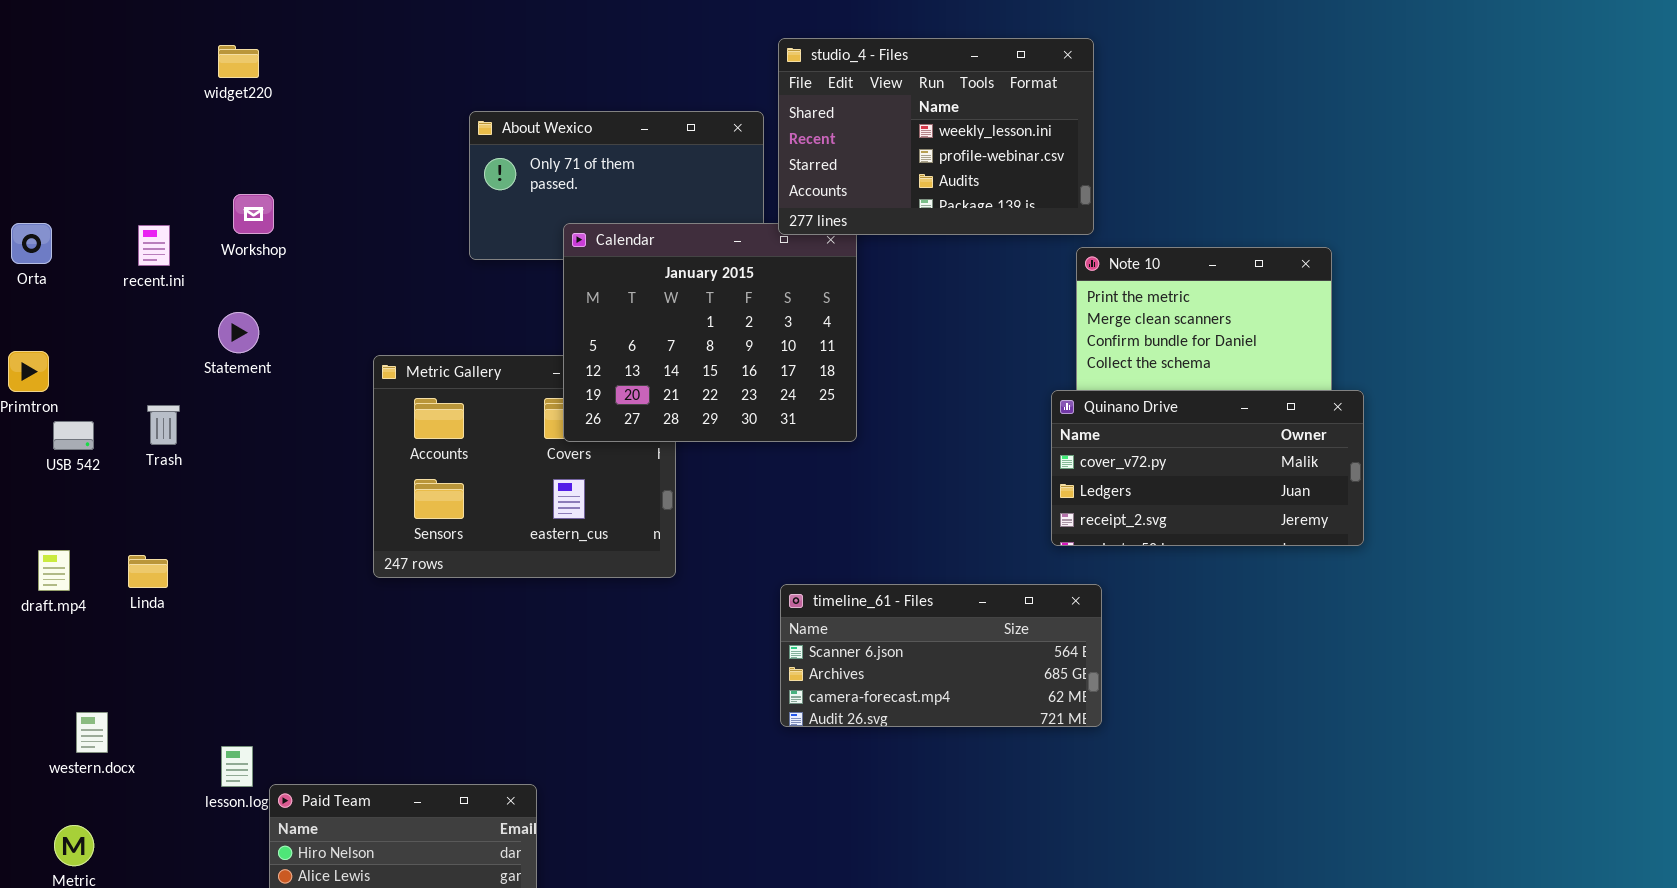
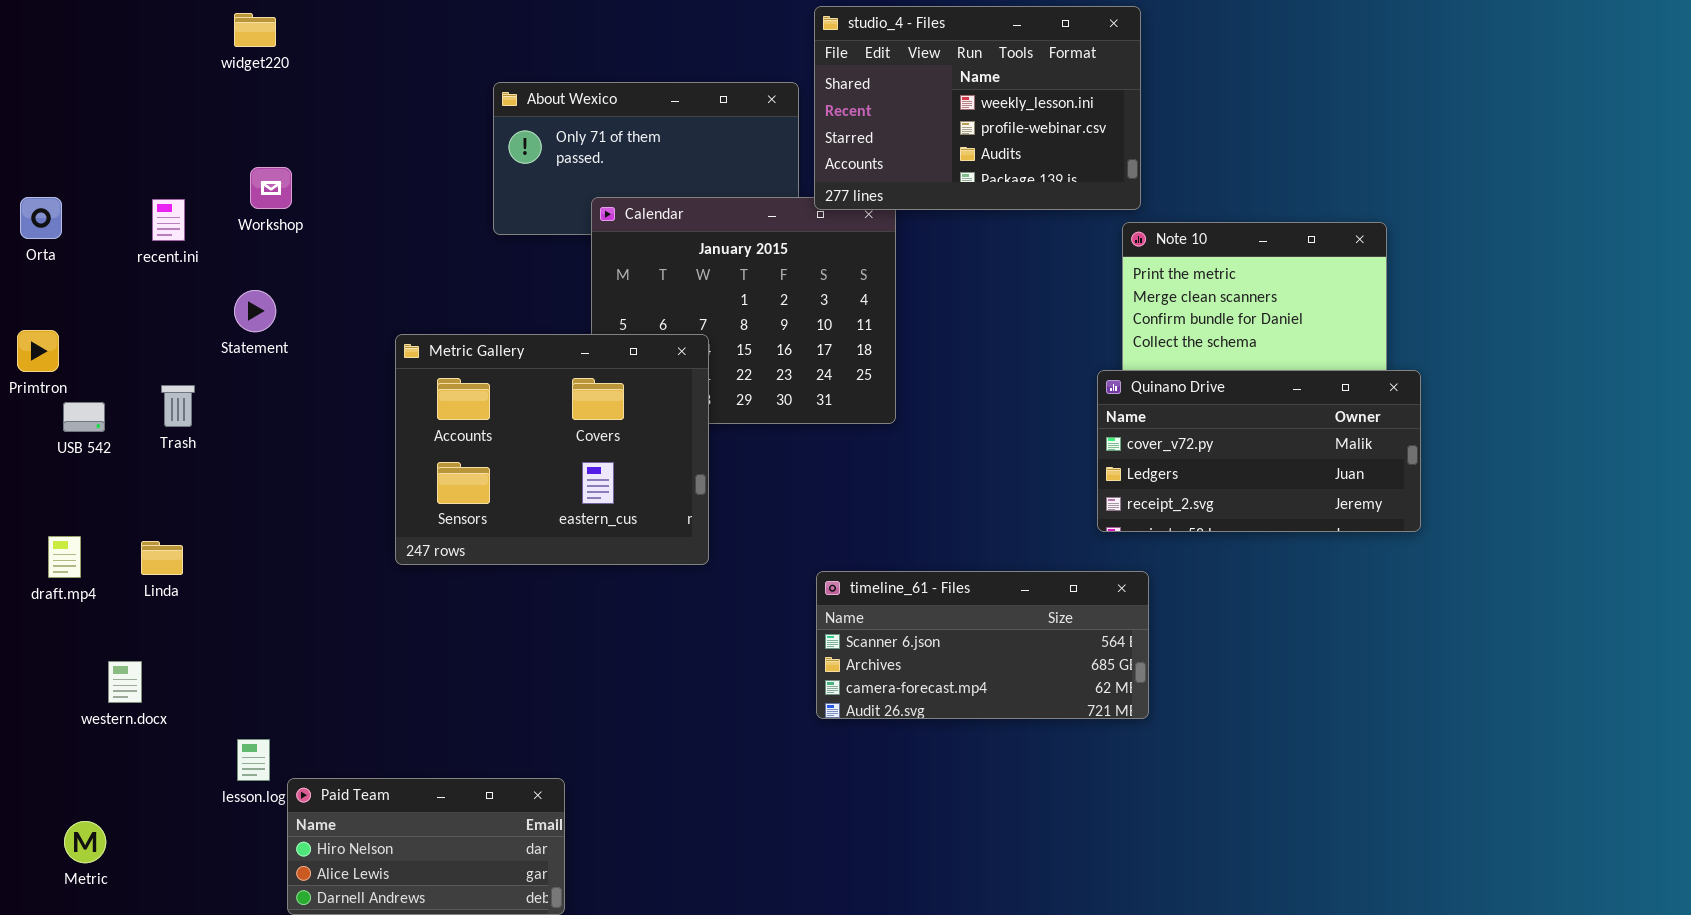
Metric Gallery: [373,355,676,578] -> [395,334,709,565], raised
western.docx: [76,712,108,753] -> [108,661,142,703], moved

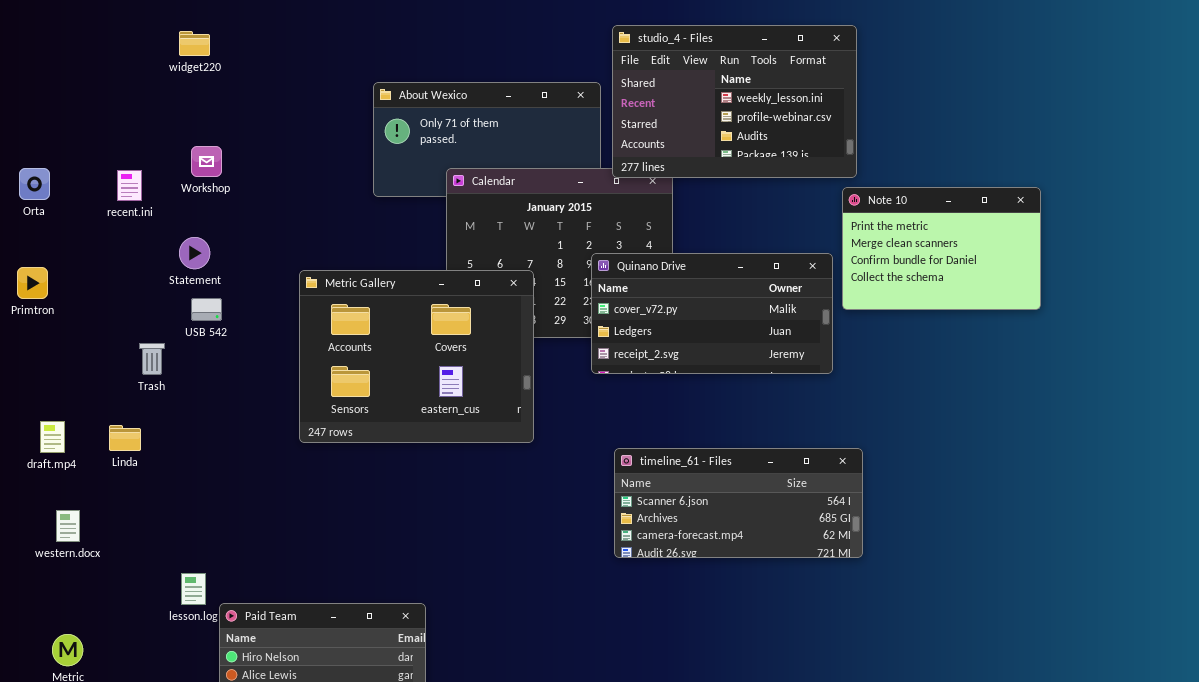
Quinano Drive: [1097,370,1421,532] -> [591,253,833,374], moved
Trash: [161,385,195,427] -> [139,343,165,375], moved
USB 542: [63,402,105,432] -> [191,298,222,321], moved
western.docx: [108,661,142,703] -> [56,510,80,542], moved

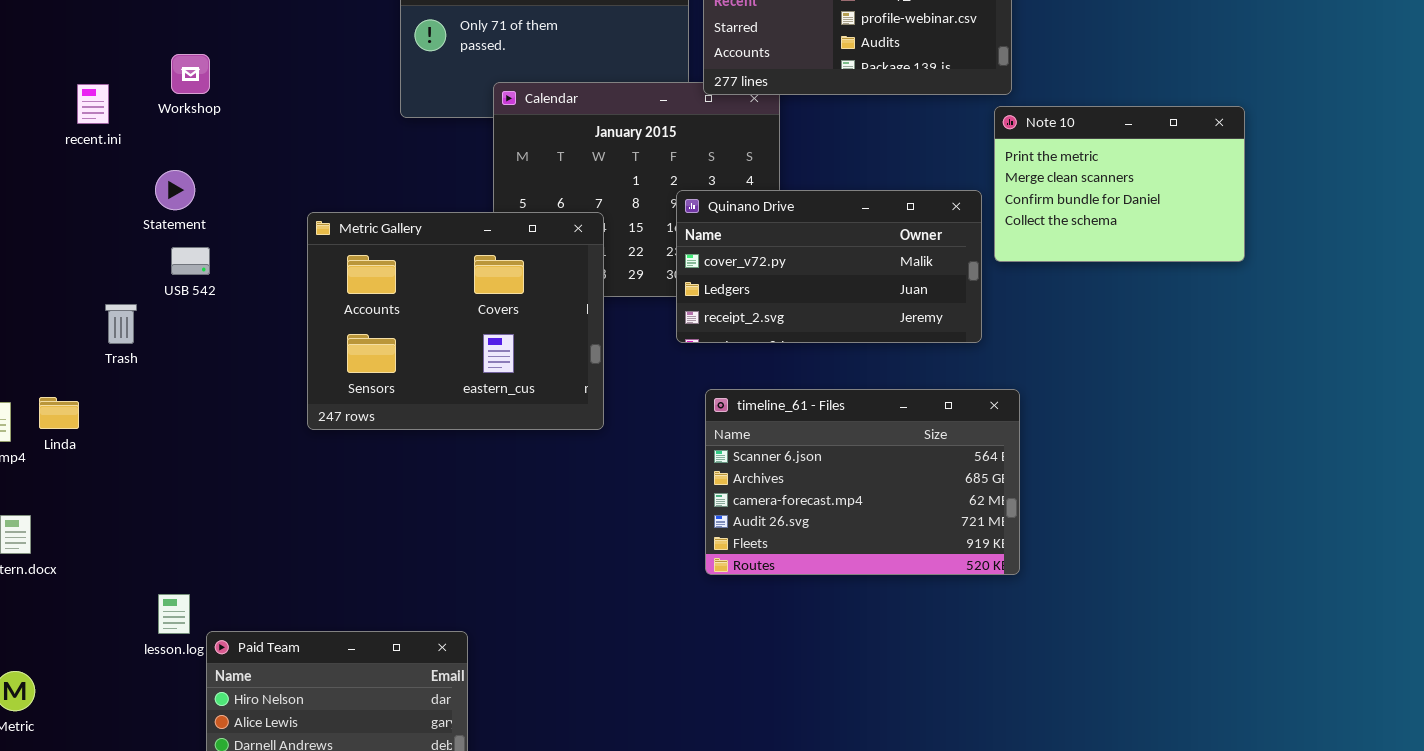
Linda: [109,425,141,451] -> [39,397,79,429], moved
timeline_61 - Files: [614,448,863,558] -> [705,389,1020,575], resized

